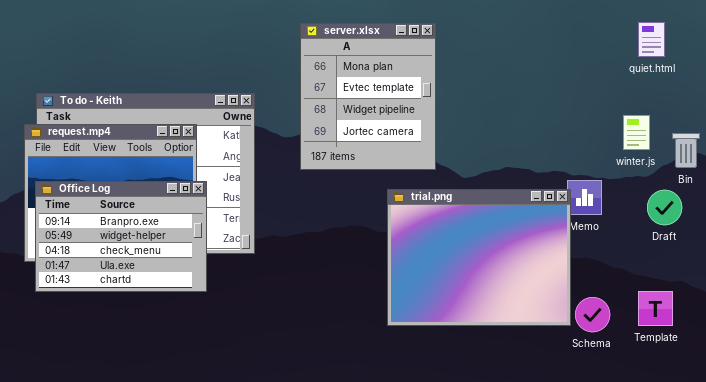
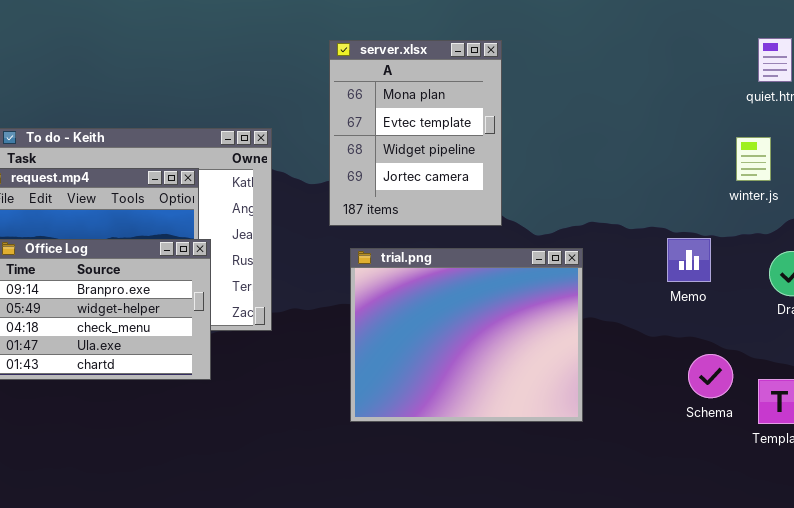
winter.js: [623,115,650,150] -> [736,137,771,181], moved
trial.png: [387,189,571,326] -> [350,248,583,422], moved
Schema: [575,297,610,332] -> [688,354,733,398], moved

